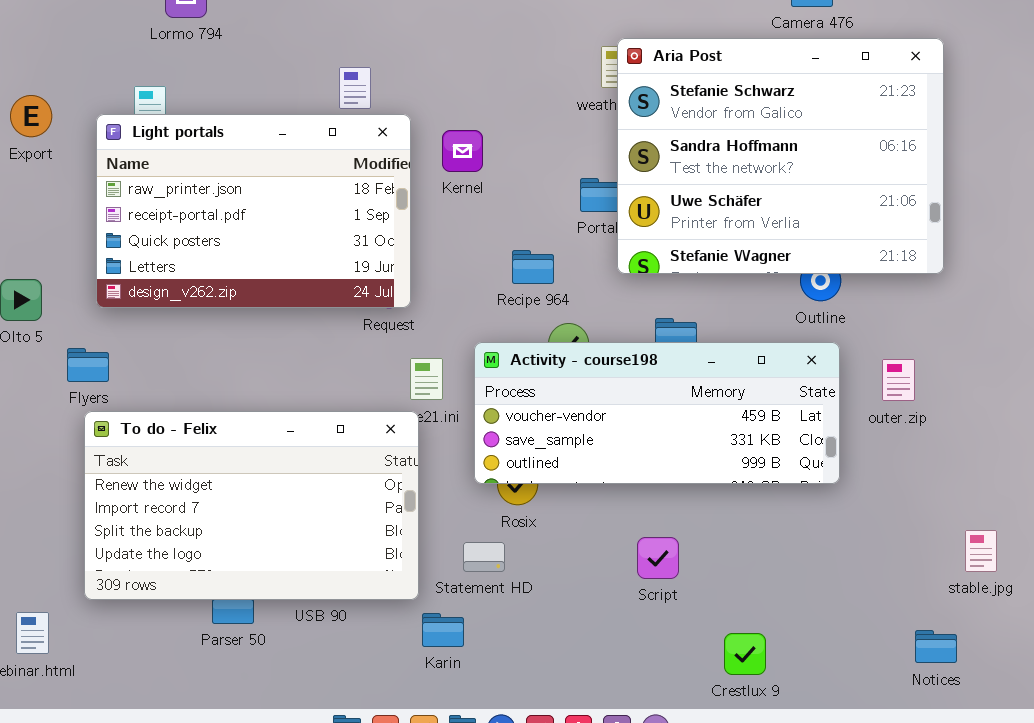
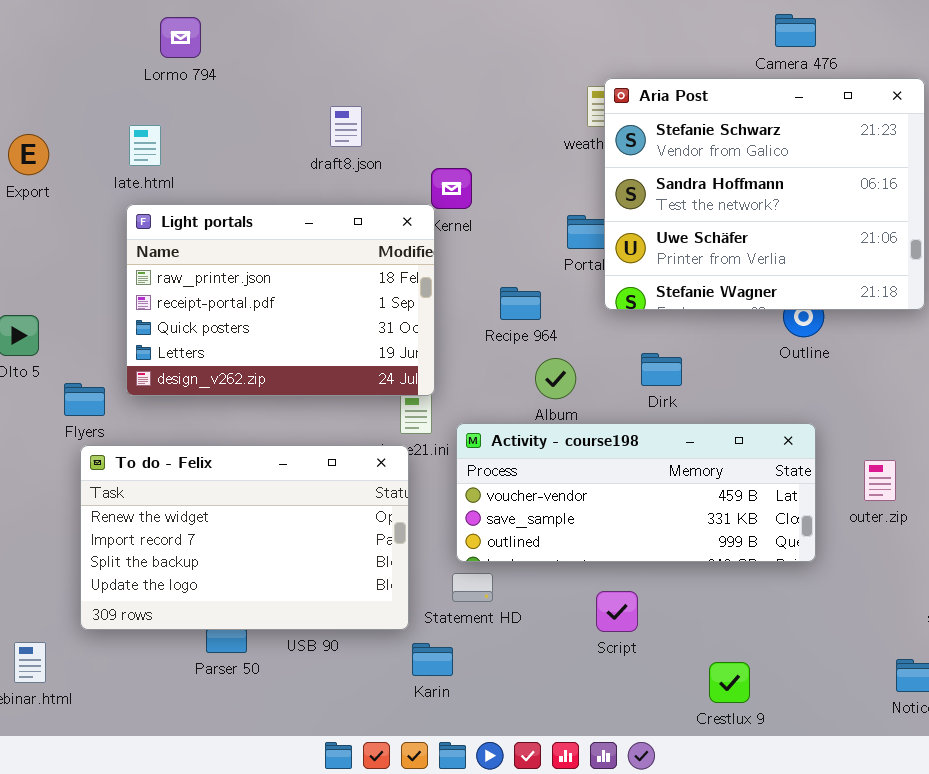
Light portals: [96,114,411,308] -> [126,204,435,396], moved
Activity - course198: [474,342,840,484] -> [456,423,816,562], moved
outer.zip: [882,359,915,401] -> [864,460,896,501], moved
Script: [637,537,679,579] -> [596,591,638,632], moved

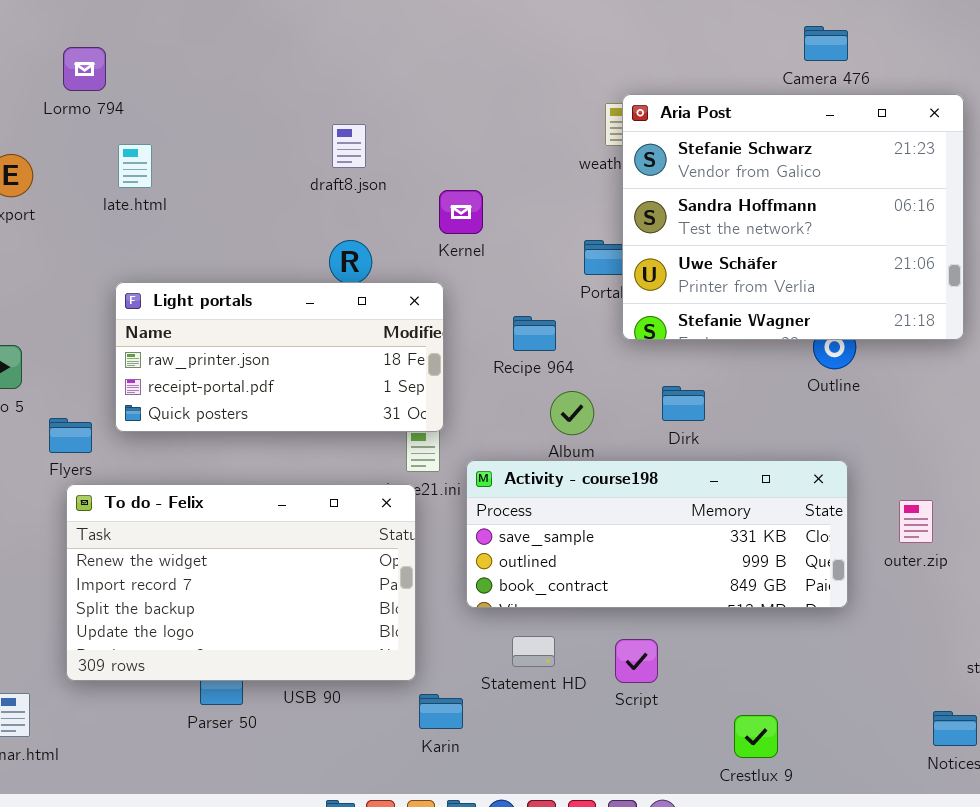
Lormo 794: [160,17,201,58] -> [63,47,106,91], moved
Light portals: [126,204,435,396] -> [115,282,444,432], resized
Activity - course198: [456,423,816,562] -> [466,460,848,608], scrolled down 1 row
Statement HD: [452,573,493,602] -> [512,636,555,667], moved

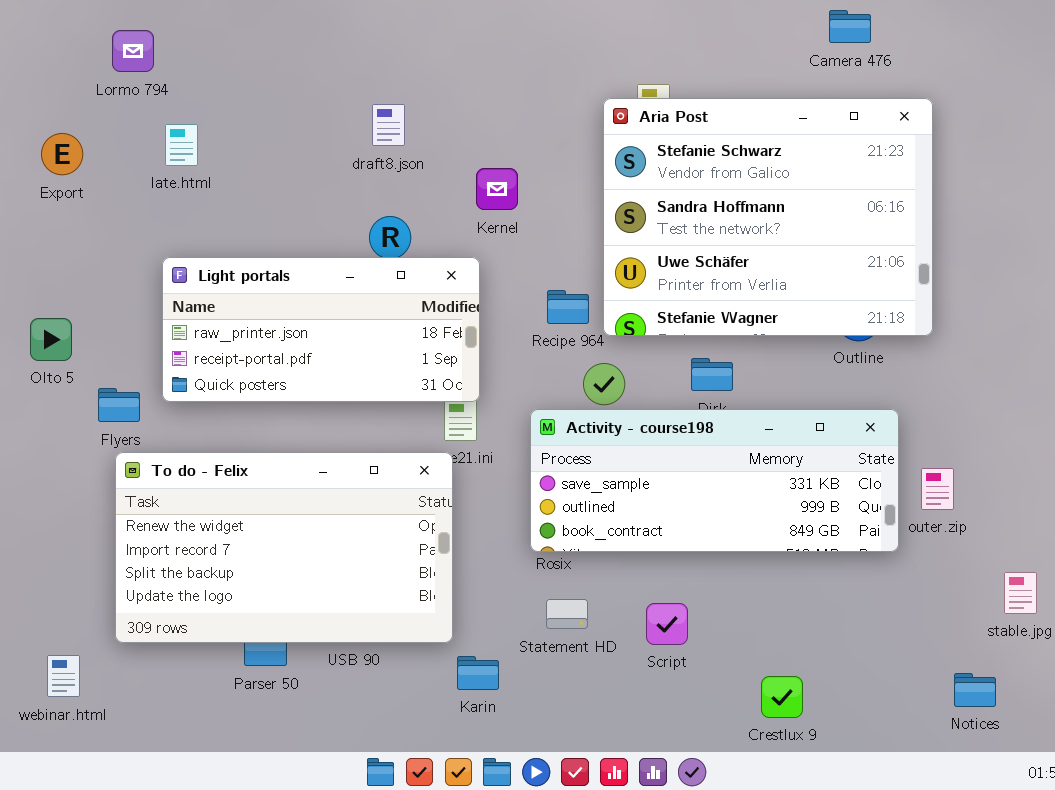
Aria Post: [622,94,964,340] -> [603,98,933,336], moved
Activity - course198: [466,460,848,608] -> [530,409,899,552], moved

